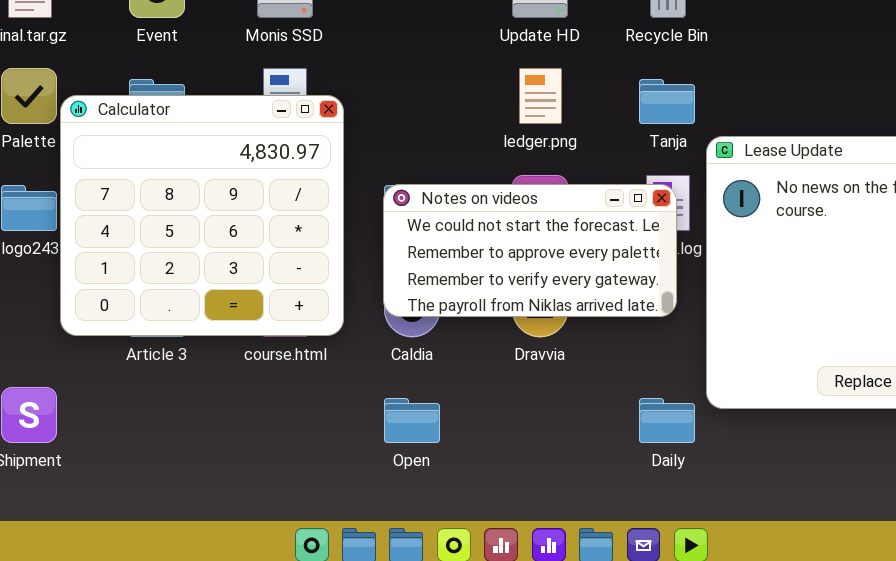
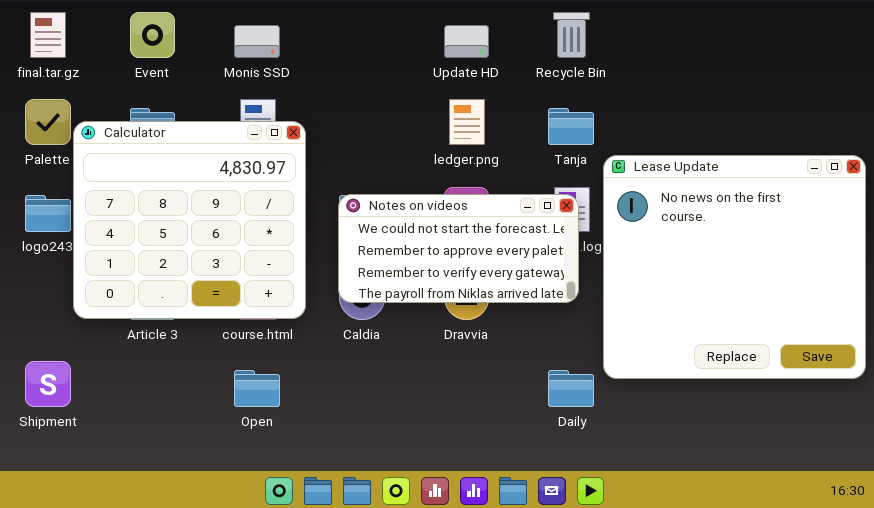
Open: [384,398,440,443] -> [234,370,280,407], moved

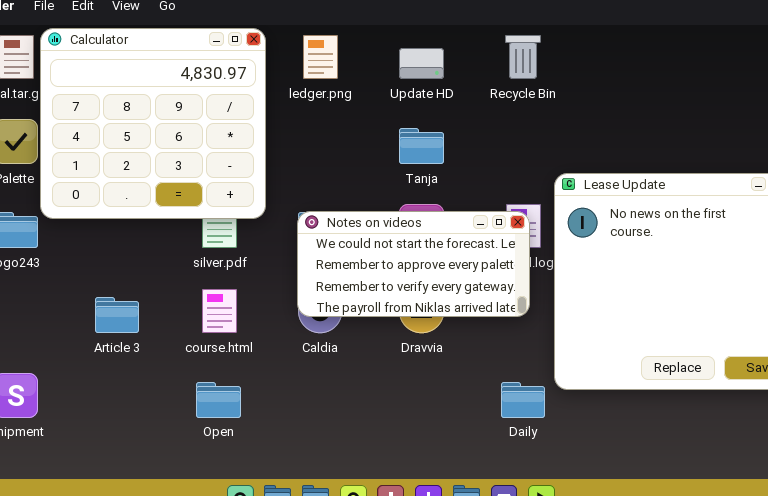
ledger.png: [449,99,485,145] -> [303,35,338,79], moved
Tanja: [548,108,594,145] -> [399,128,444,164], moved
Calculator: [73,121,306,319] -> [40,28,266,219], moved

